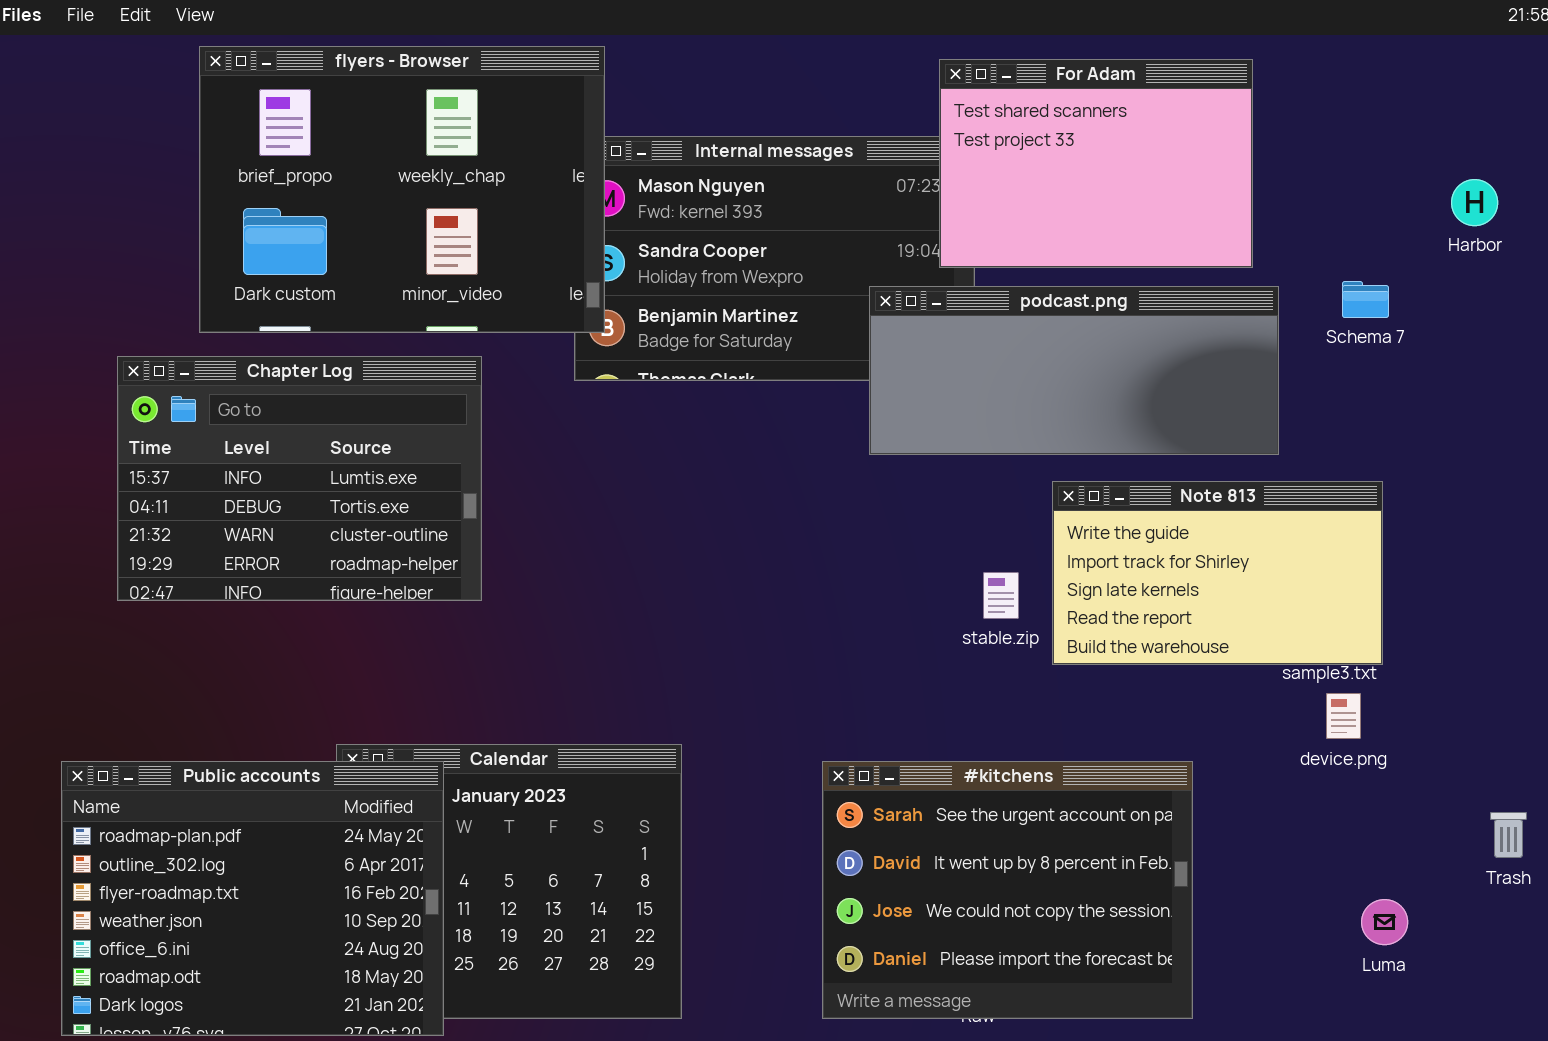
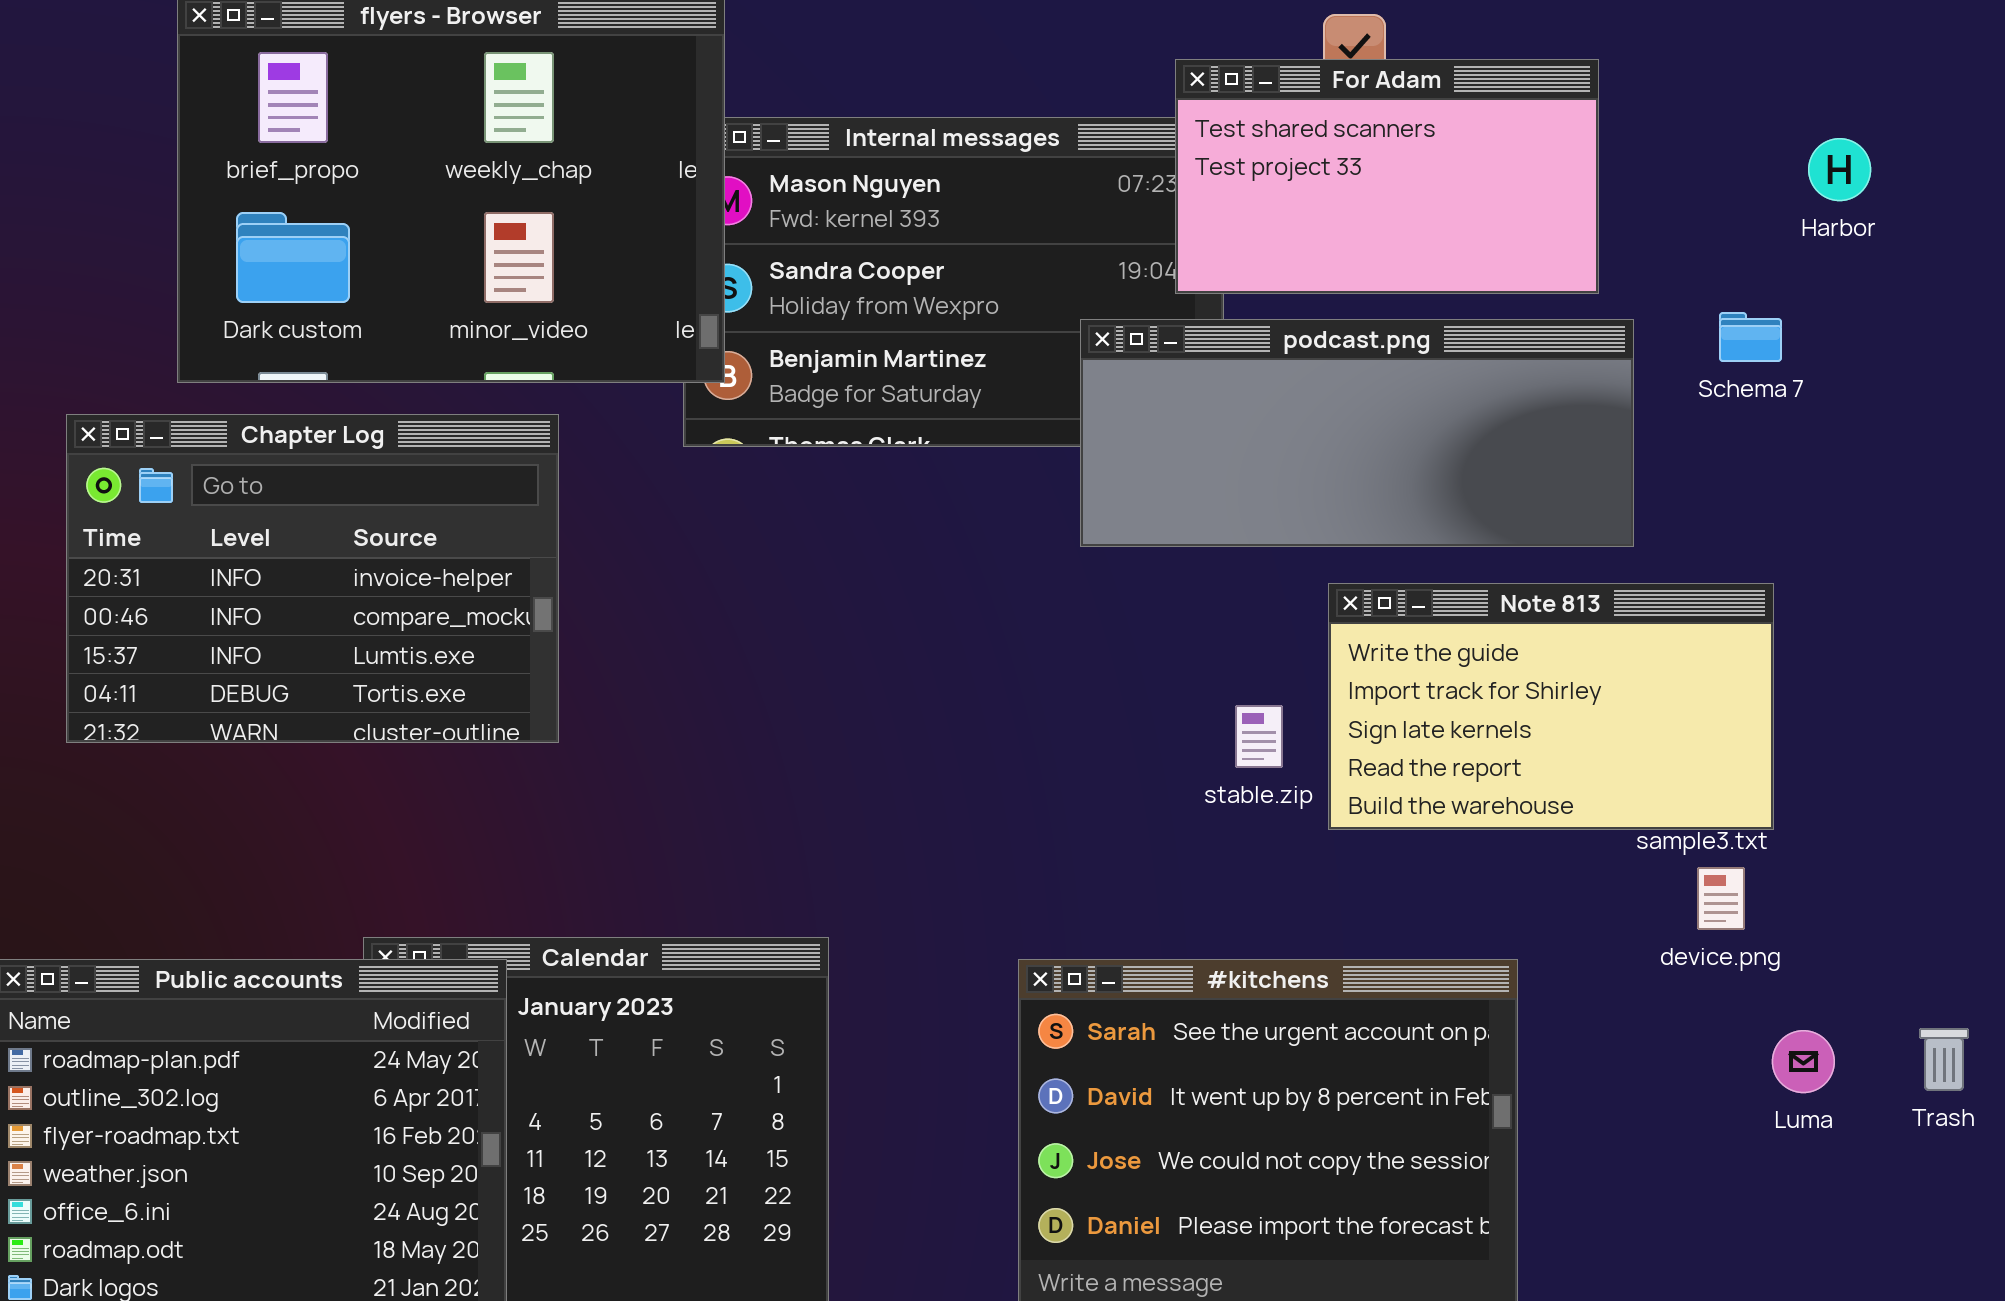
For Adam: [939,59,1253,268] -> [1175,59,1599,294], resized
Harbor: [1451,179,1498,226] -> [1808,138,1871,201], moved
Chapter Log: [117,356,482,601] -> [66,414,559,743], scrolled up 2 rows
Luma: [1361,899,1408,945] -> [1772,1030,1835,1093], moved

